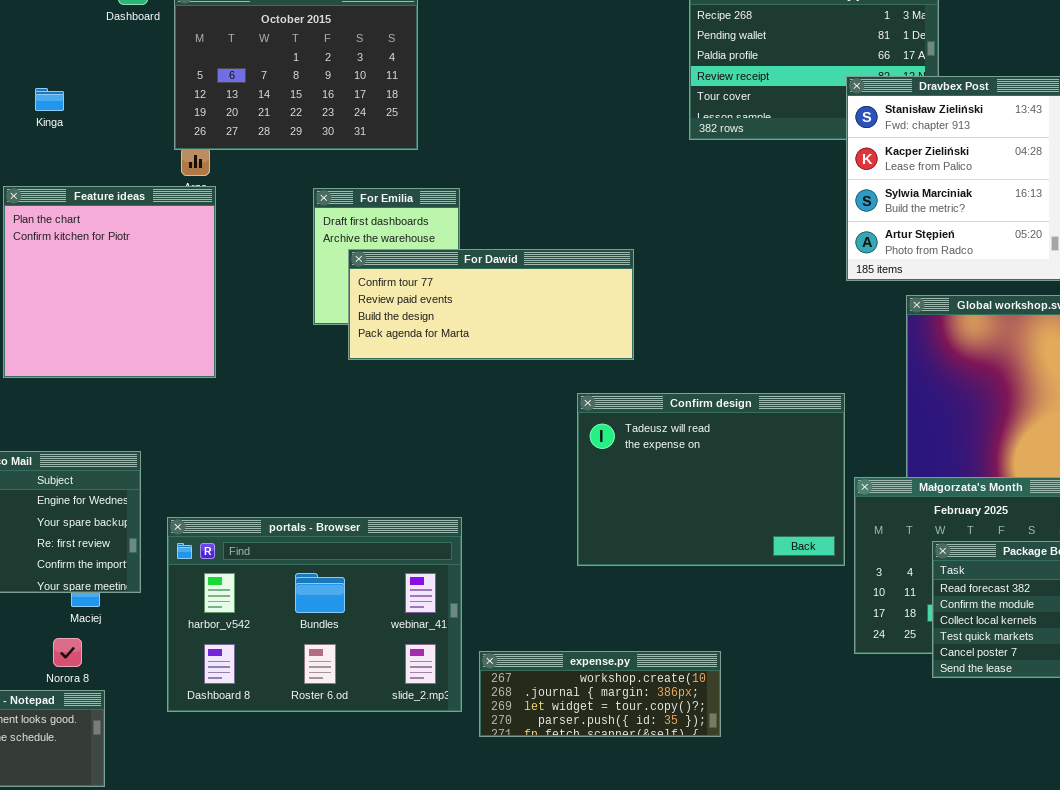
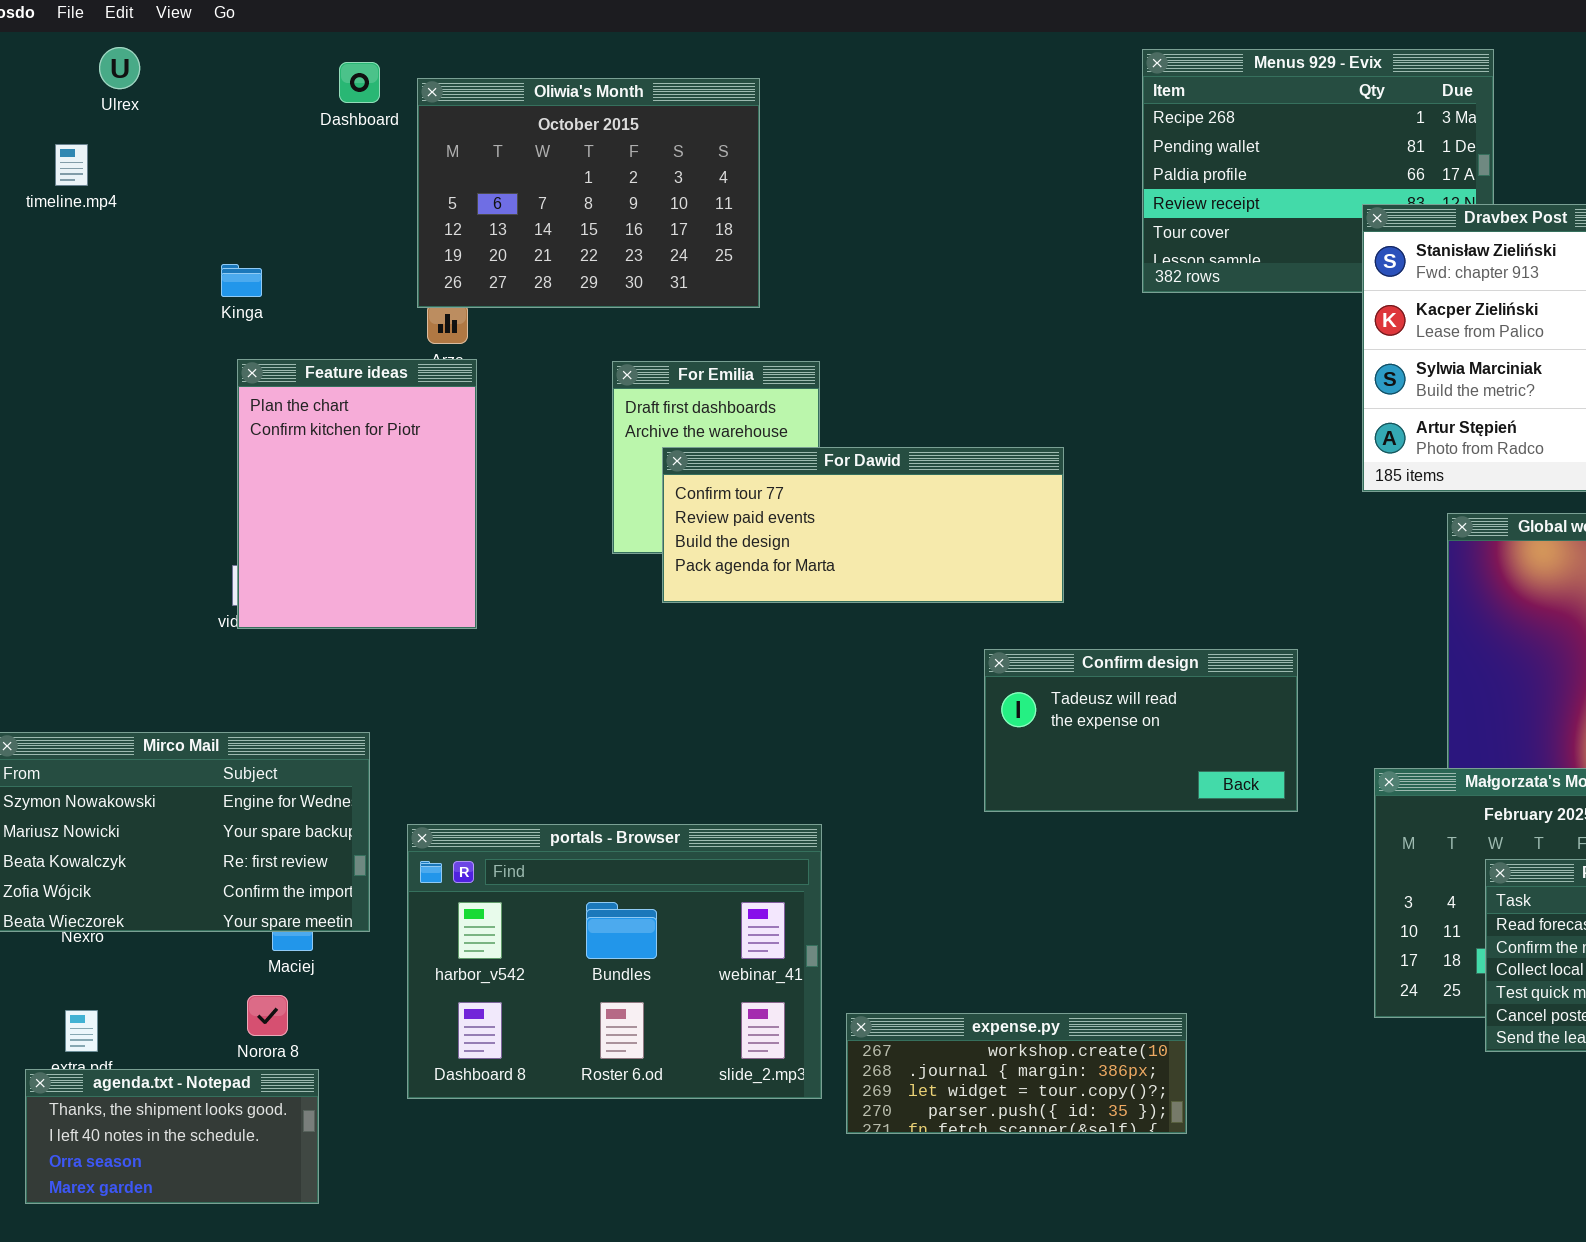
Kinga: [35,88,64,111] -> [221,264,262,297], moved
Feature ideas: [3,186,216,378] -> [237,359,477,629], resized
Confirm design: [577,393,845,566] -> [984,649,1298,812], resized

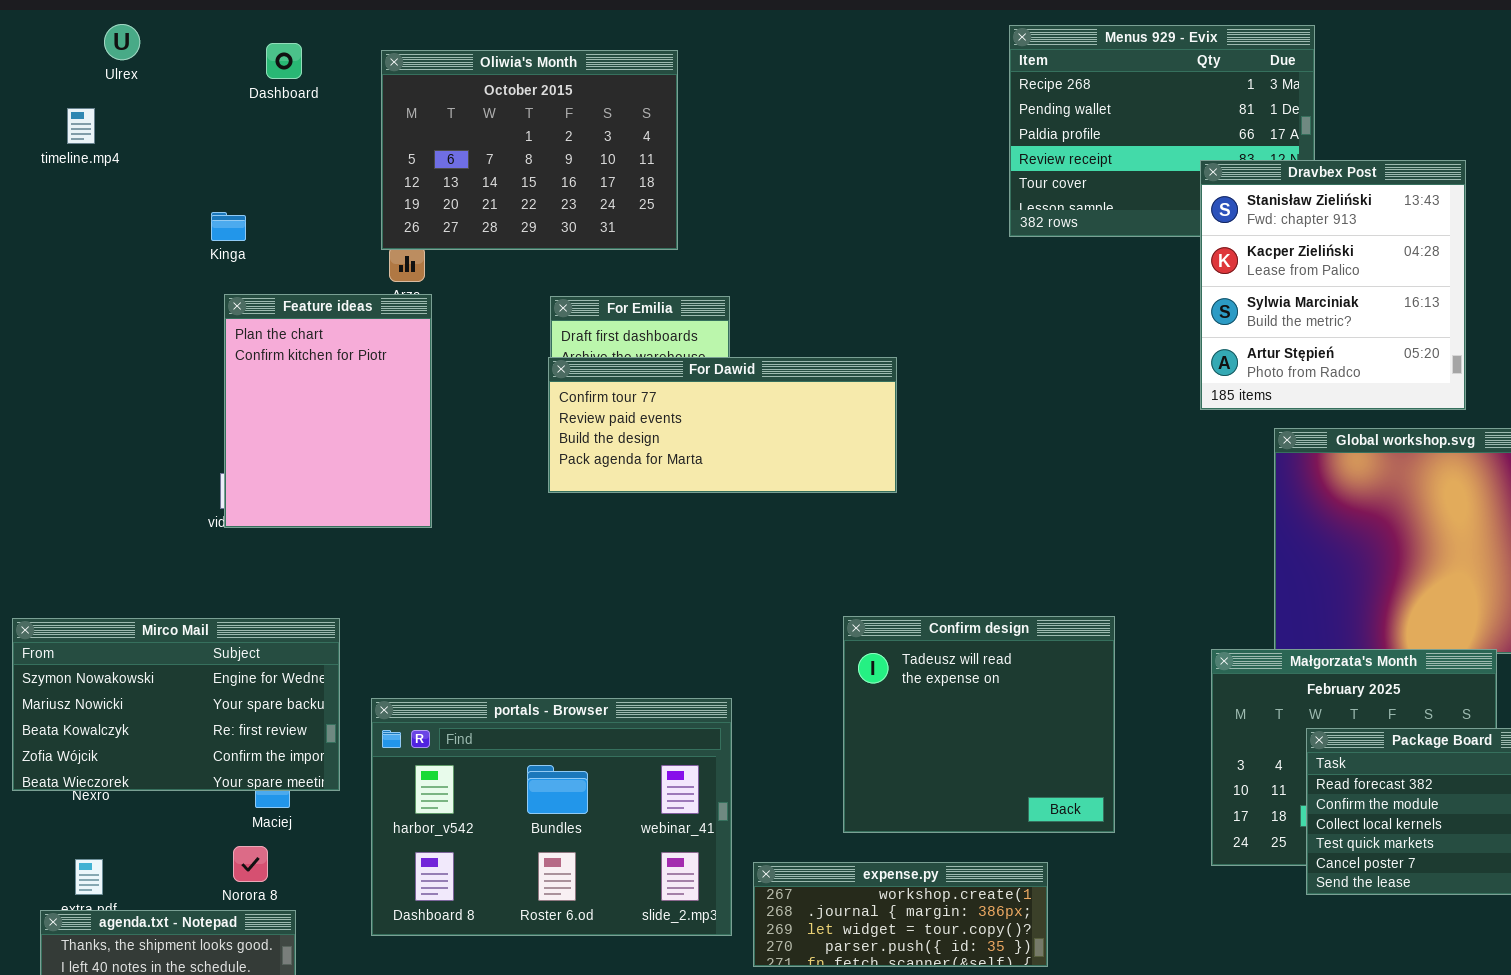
Dashboard: [339,62,380,103] -> [266,43,302,79], moved
For Dawid: [662,447,1064,603] -> [548,357,897,493], moved
Confirm design: [984,649,1298,812] -> [843,616,1115,833], moved, resized

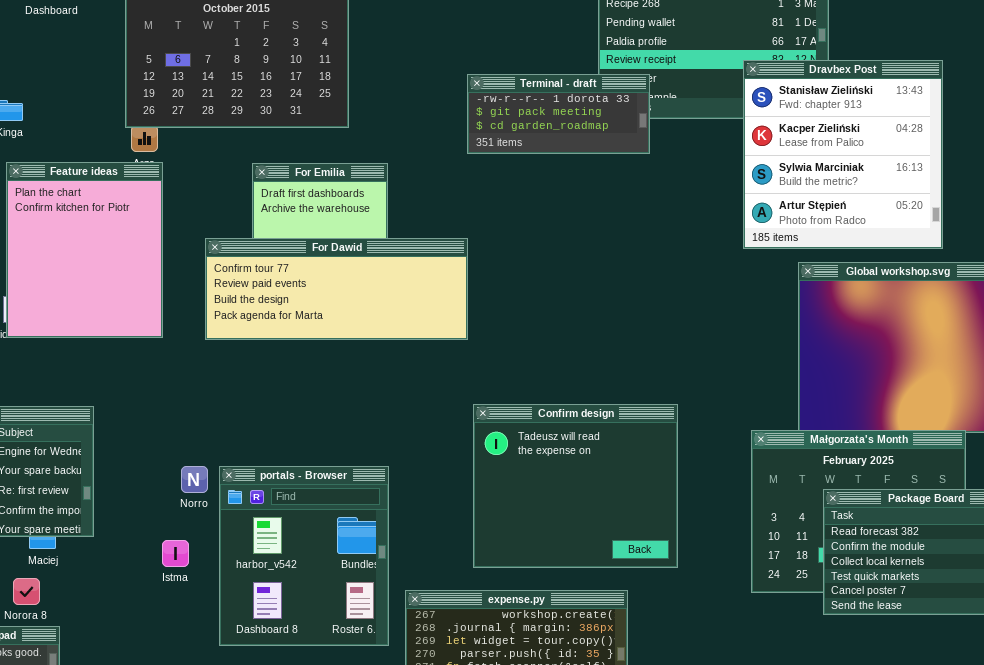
Terminal - draft: none -> [467,74,650,154], opened
For Dawid: [548,357,897,493] -> [205,238,468,340], moved
portals - Browser: [371,698,732,936] -> [219,466,389,646], resized

